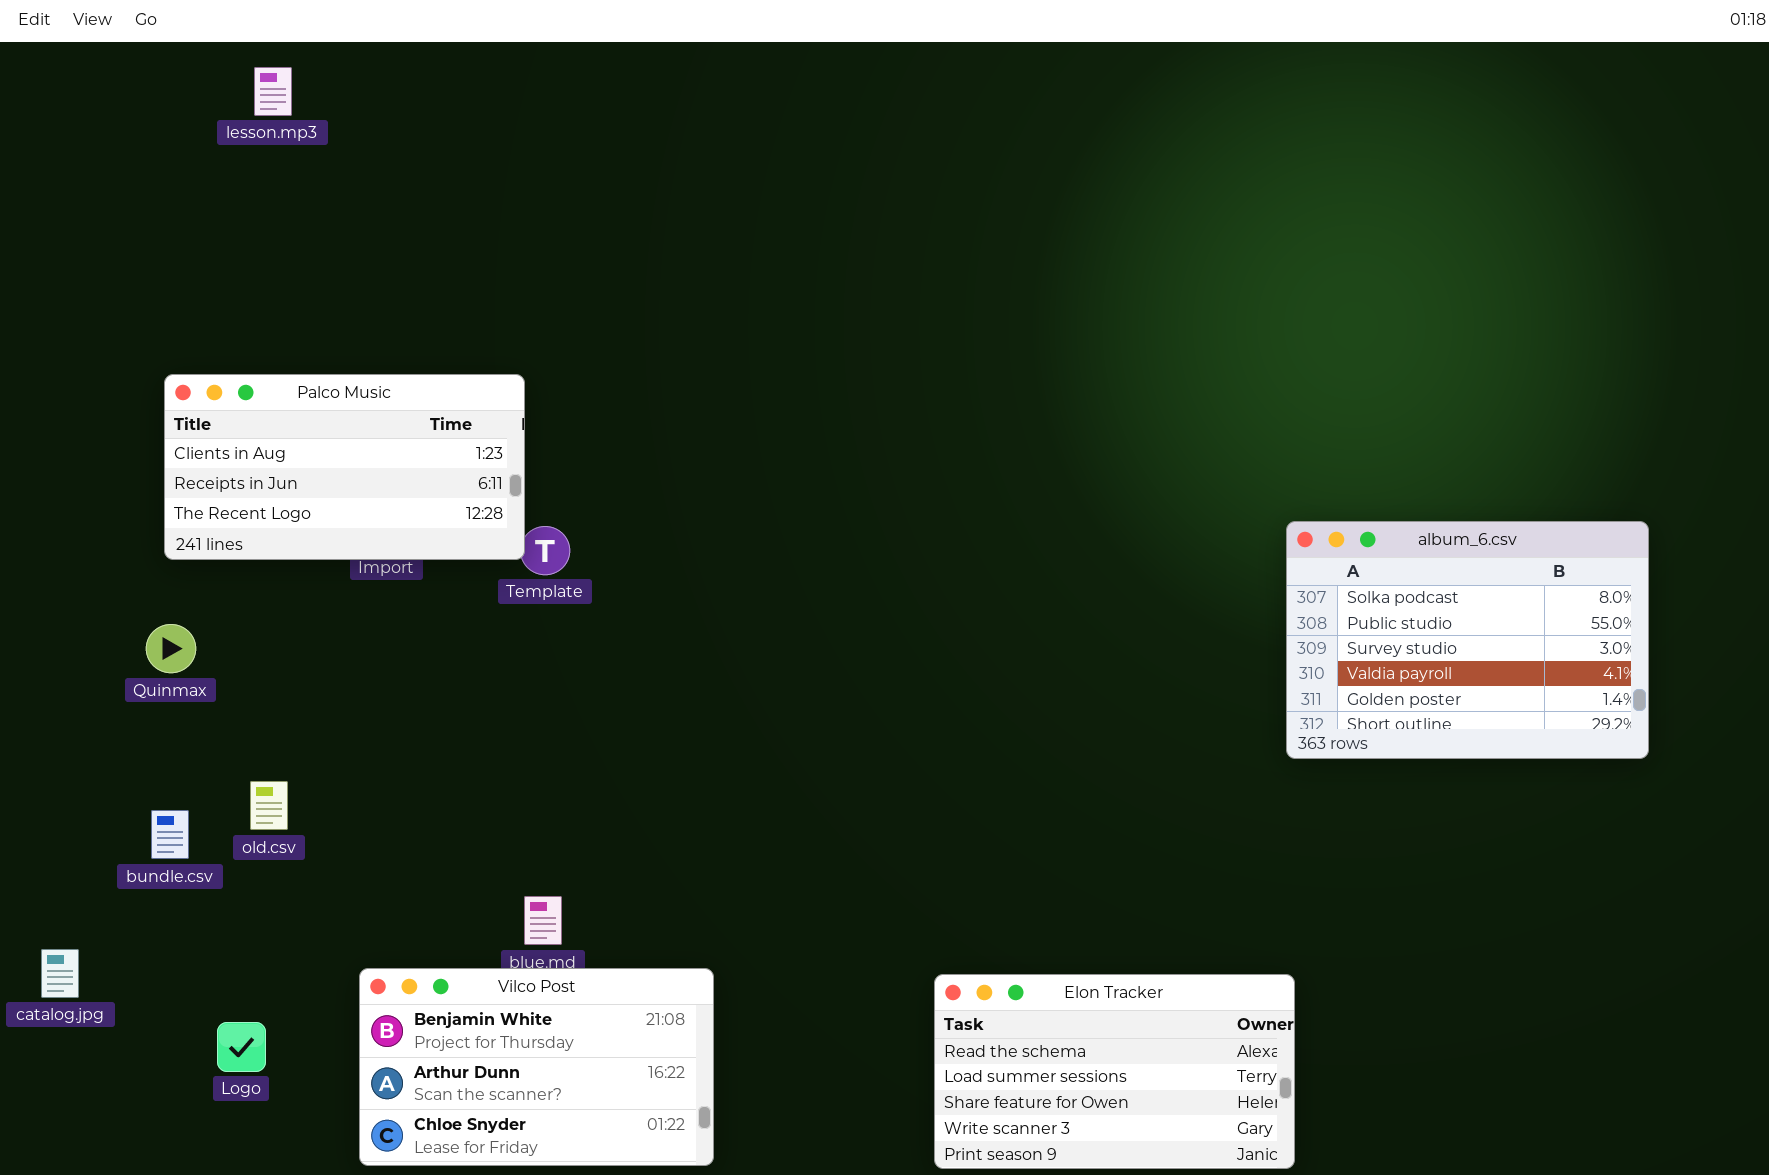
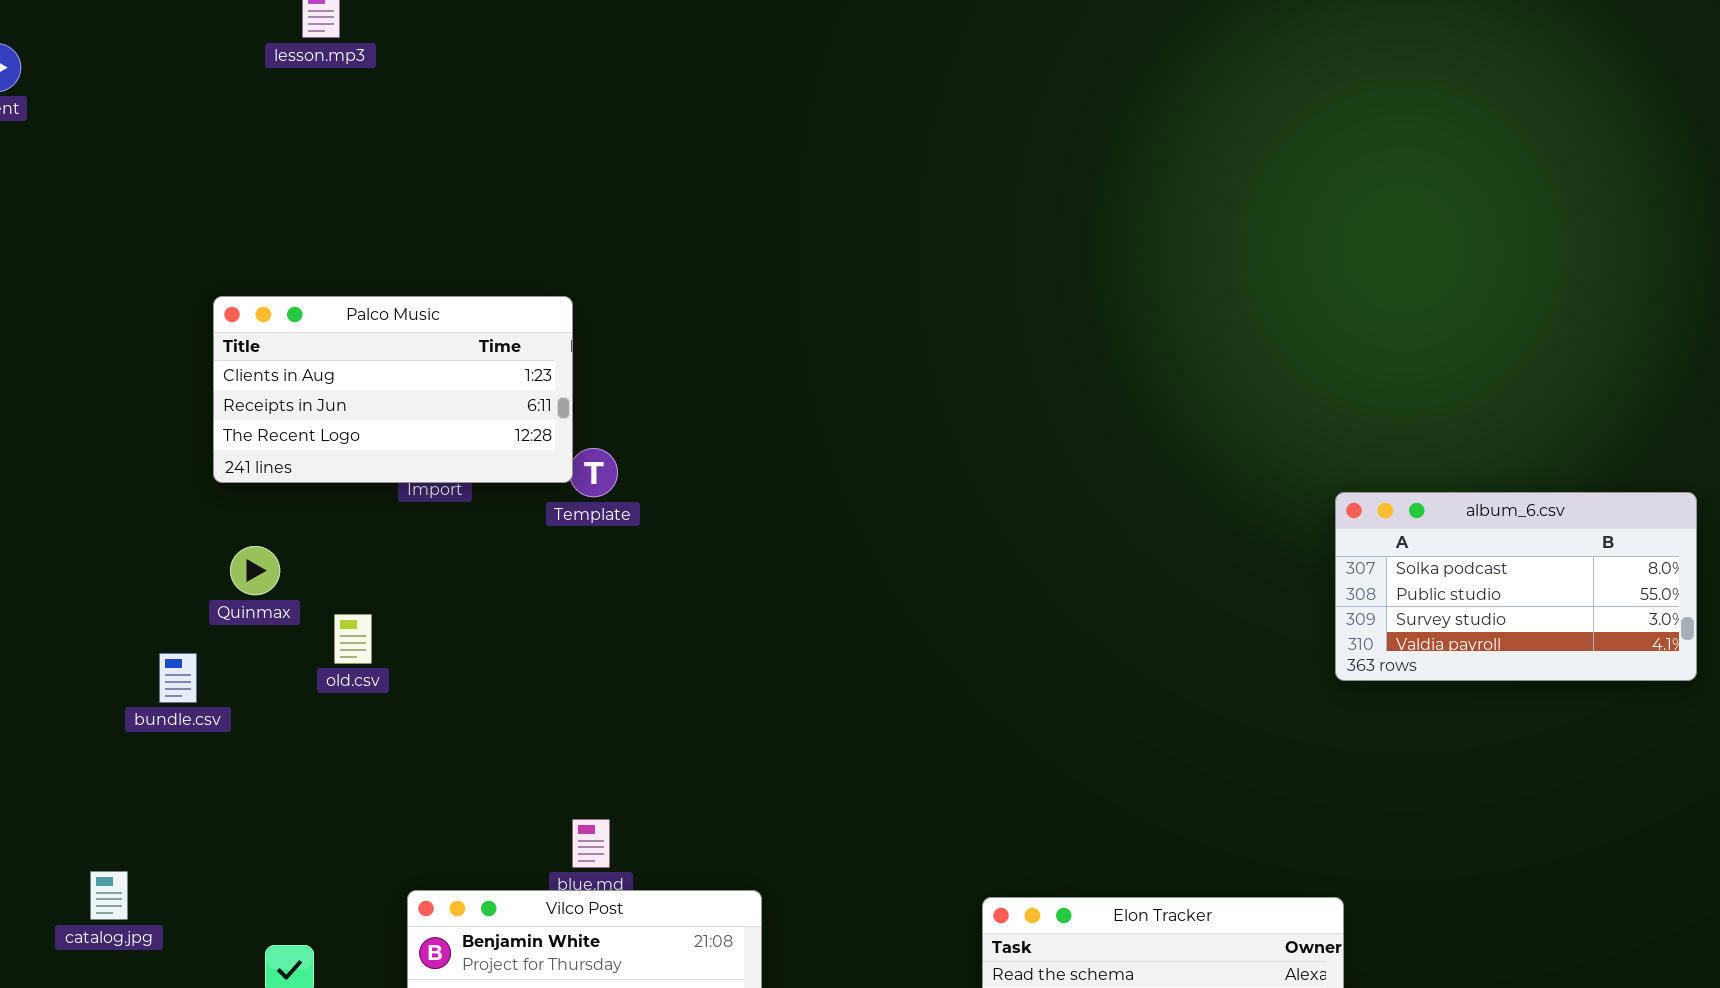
album_6.csv: [1286,521,1649,759] -> [1335,492,1697,681], resized
Quinmax: [146,624,196,673] -> [230,546,280,595], moved
old.csv: [250,781,288,830] -> [334,614,372,664], moved
bundle.csv: [151,810,189,859] -> [159,653,197,703], moved

